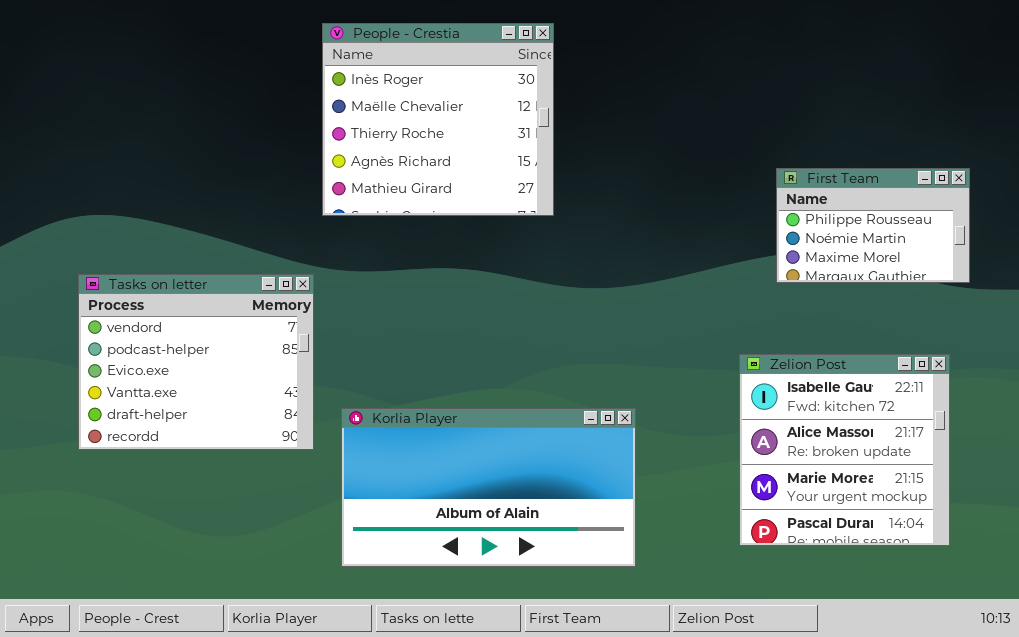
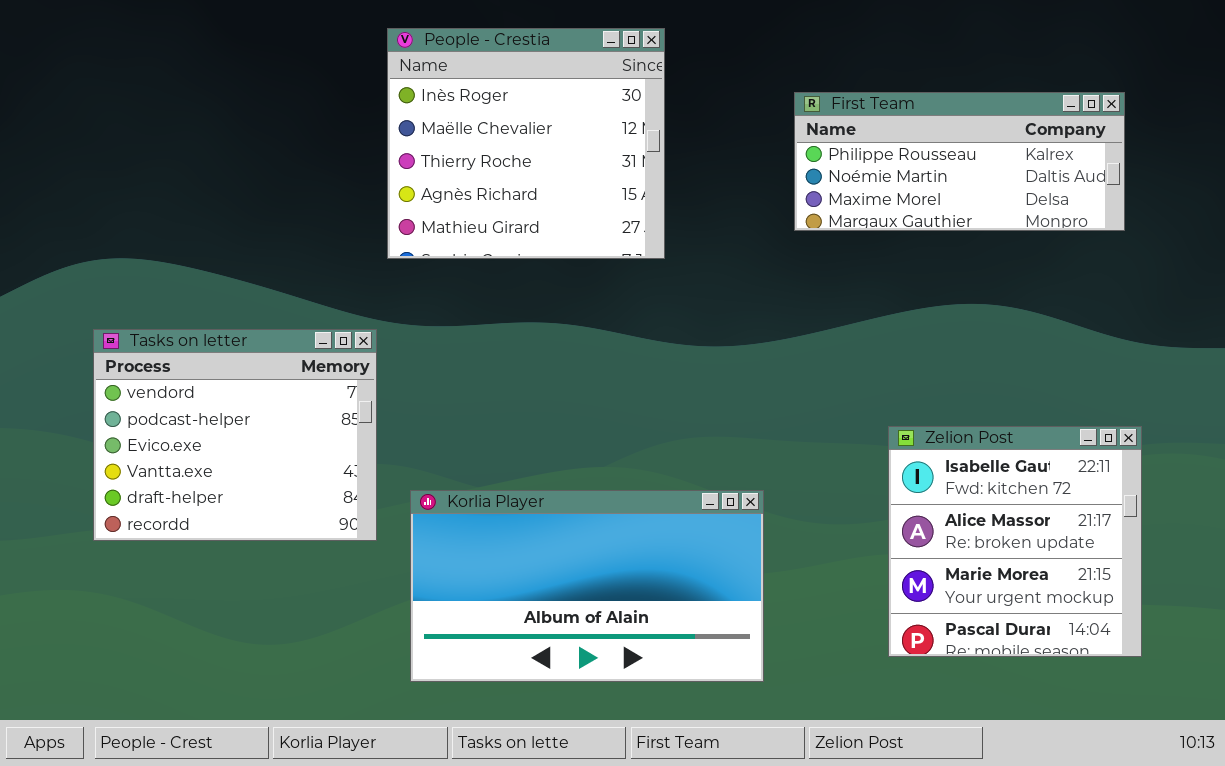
First Team: [776,168,970,283] -> [794,92,1125,231], moved, resized

